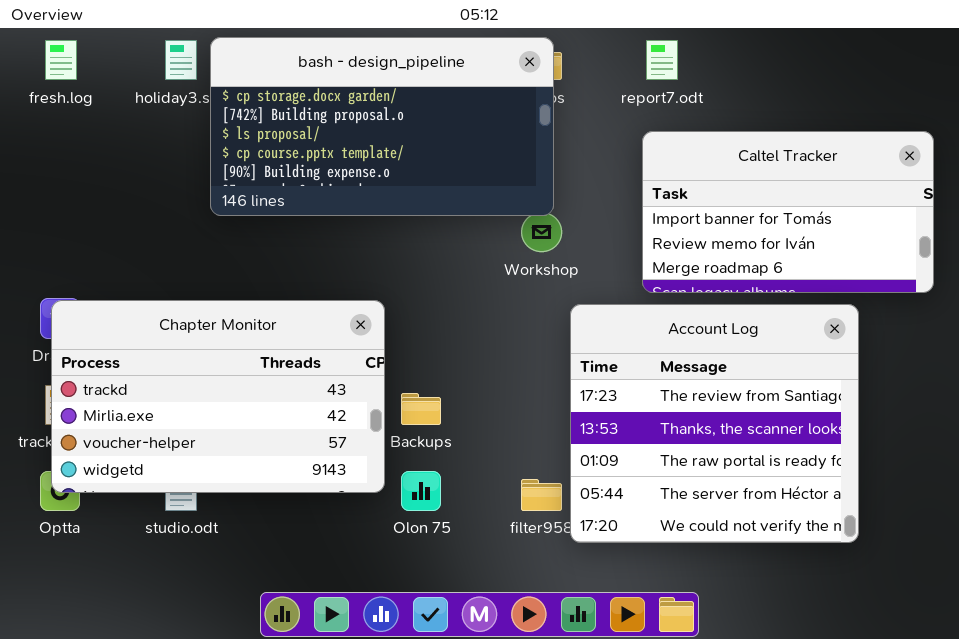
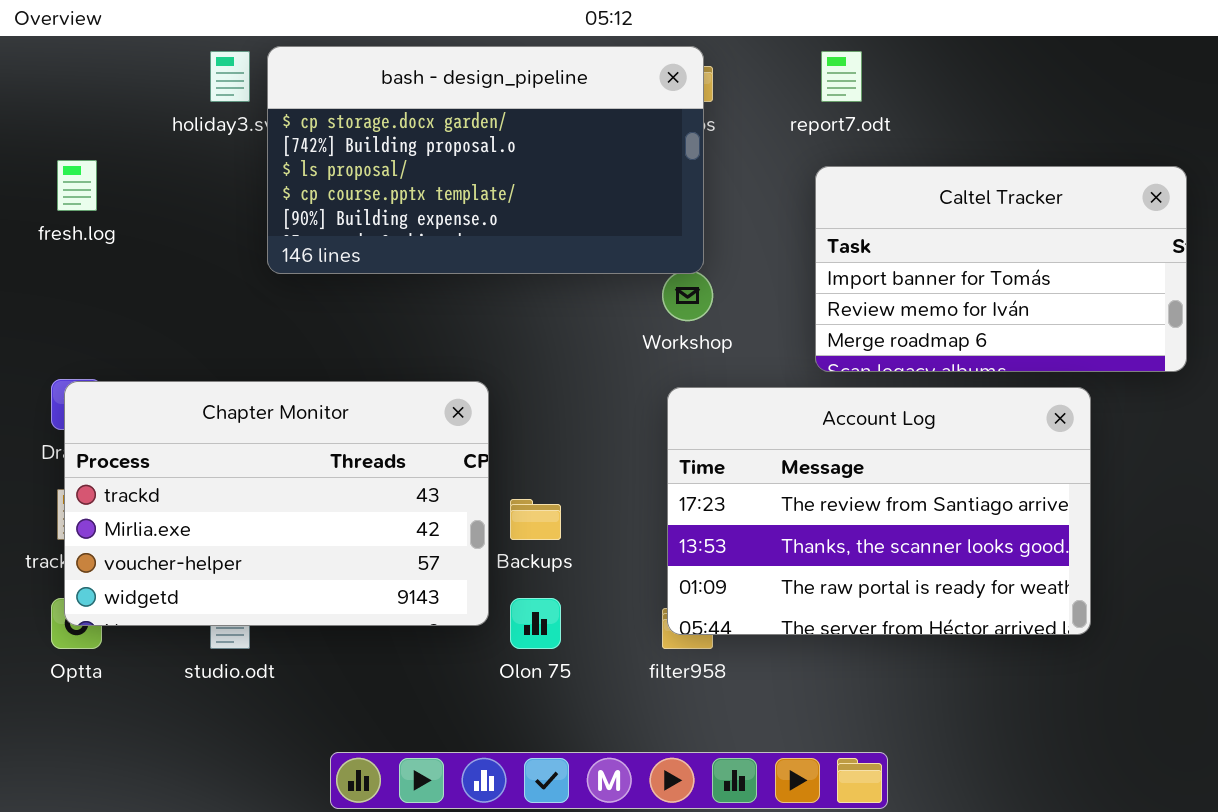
fresh.log: [45,40,77,80] -> [57,160,97,211], moved
Account Log: [570,304,859,543] -> [667,387,1091,635], resized

